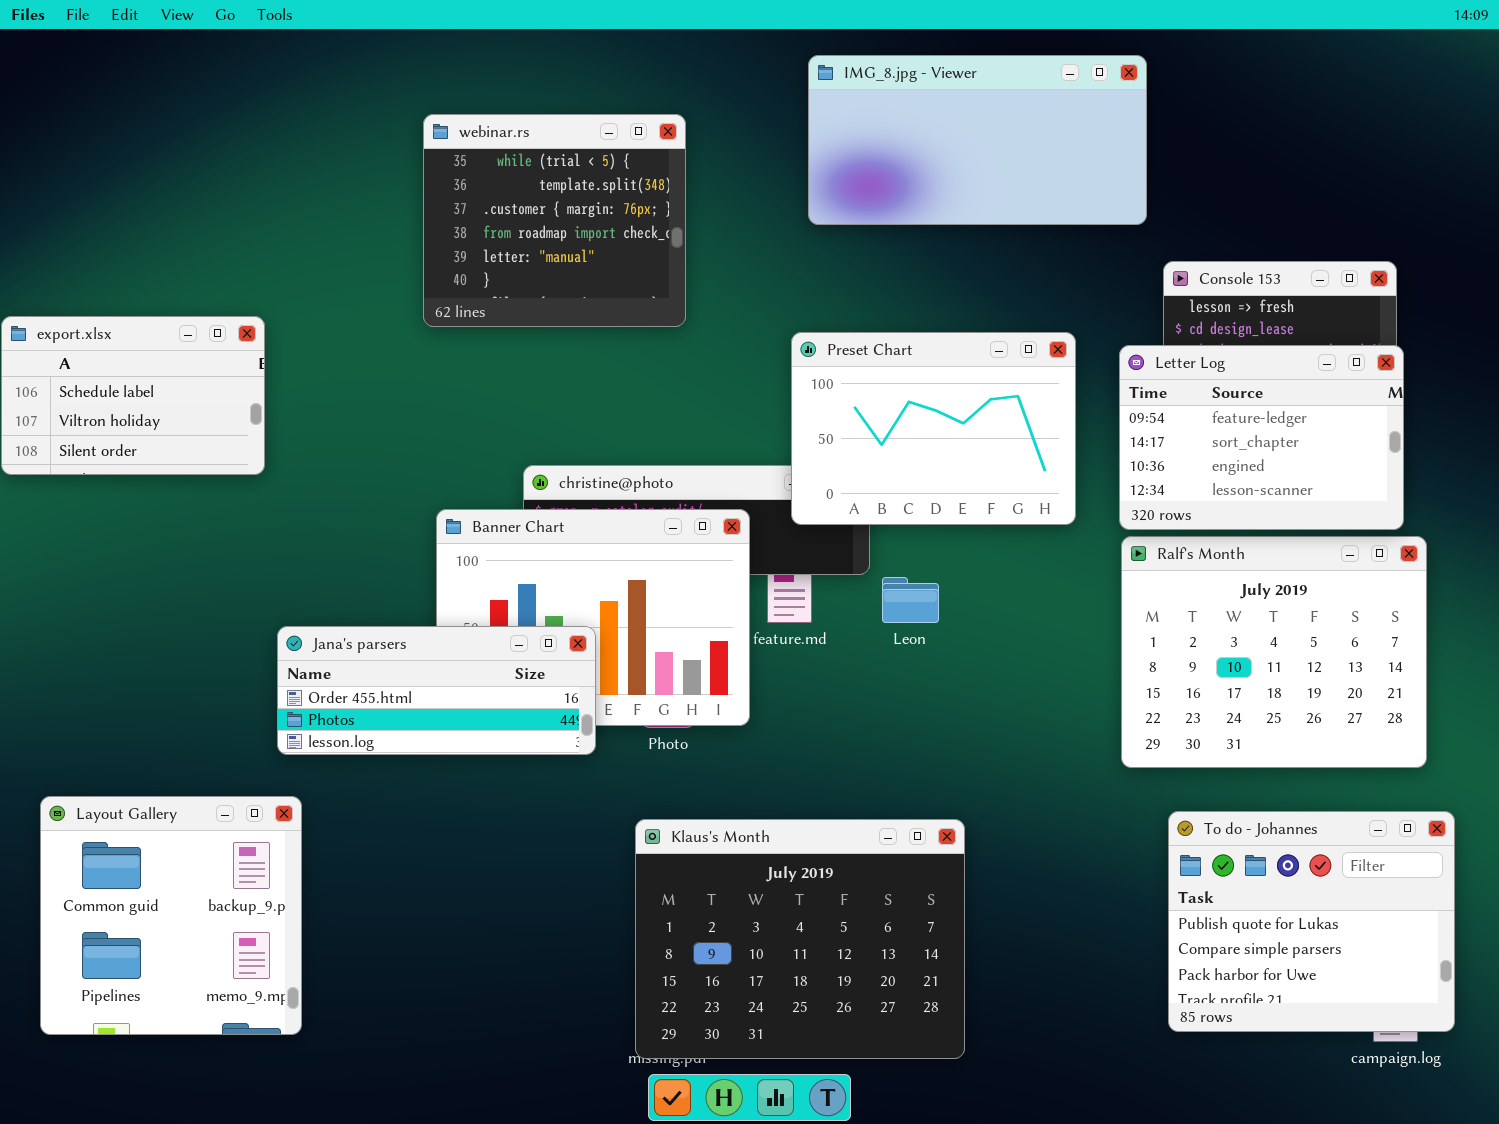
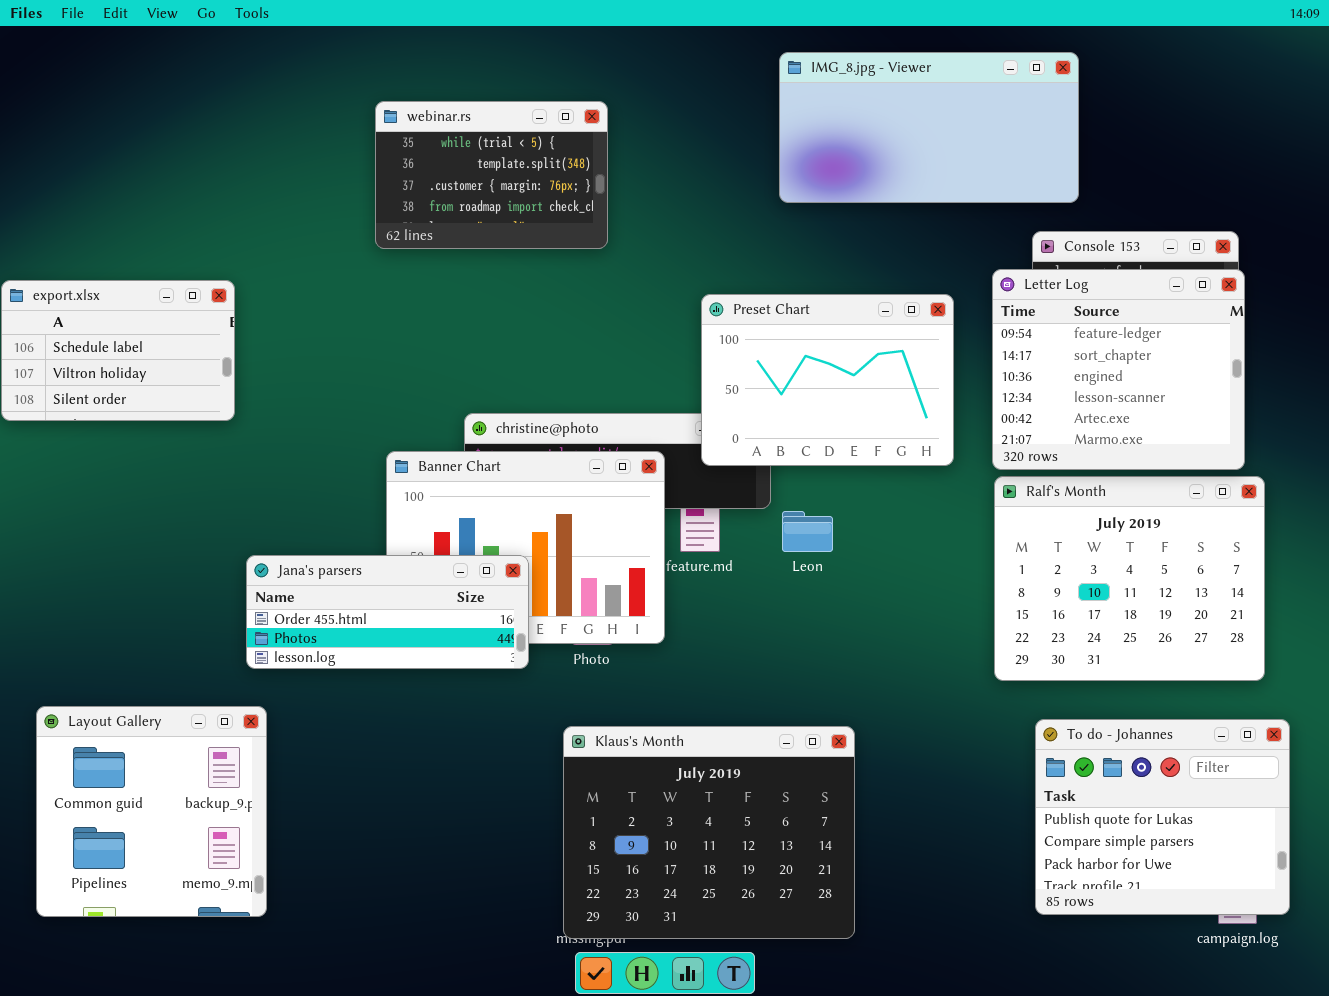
IMG_8.jpg - Viewer: [808,55,1147,225] -> [779,52,1079,203], moved
webinar.rs: [423,114,686,327] -> [375,101,608,249], resized
Letter Log: [1119,345,1404,530] -> [992,269,1245,470], resized

